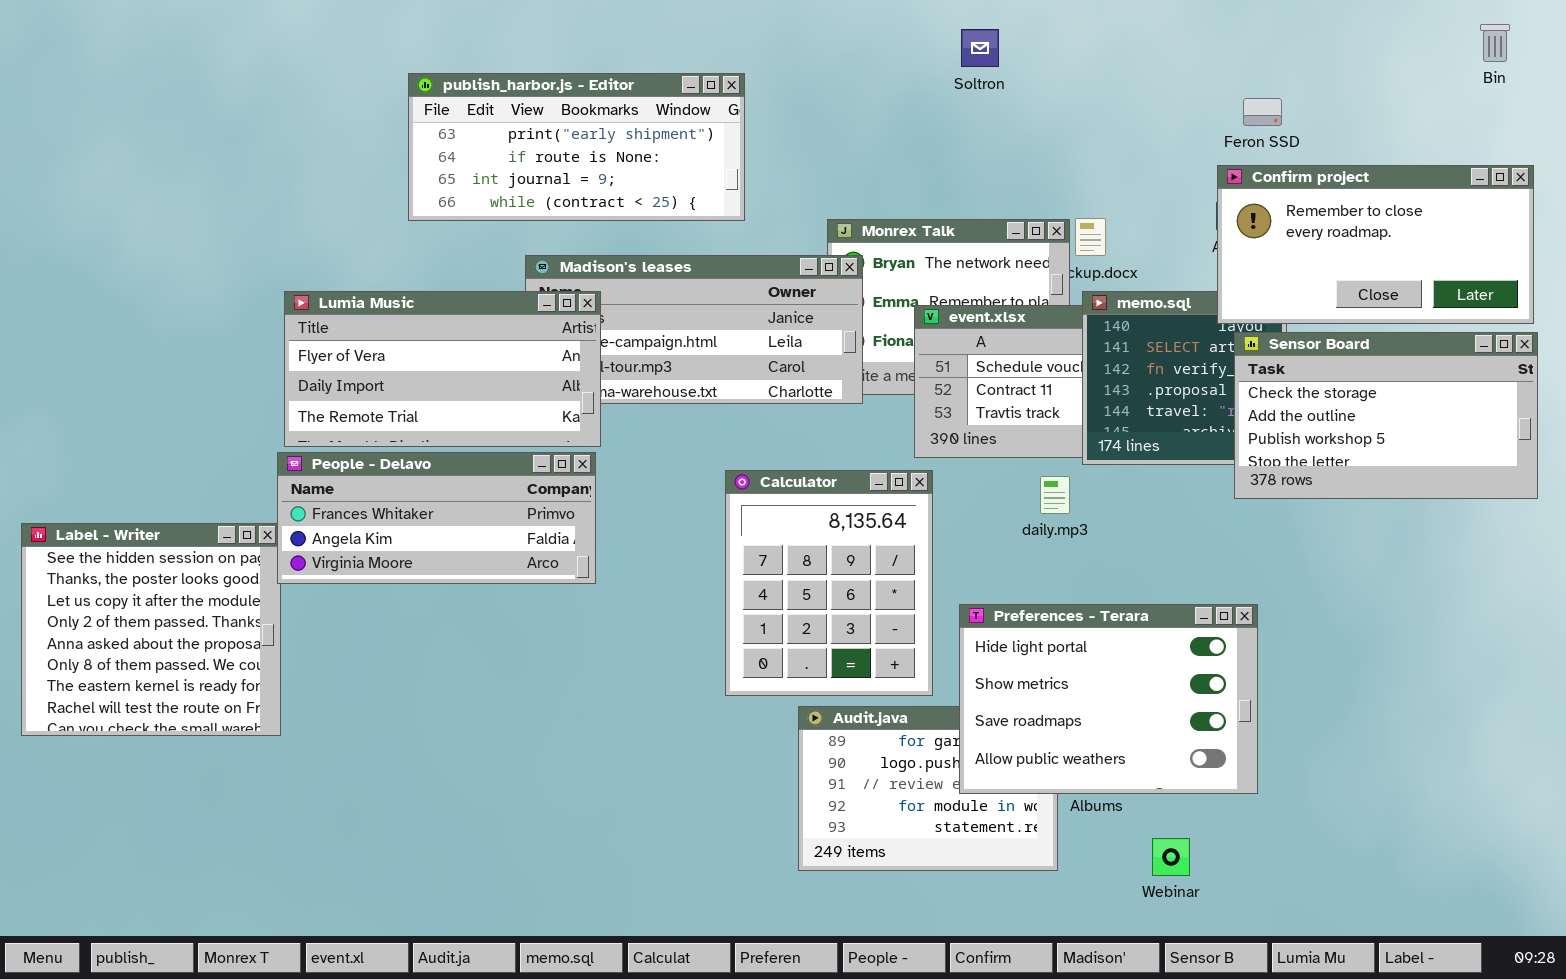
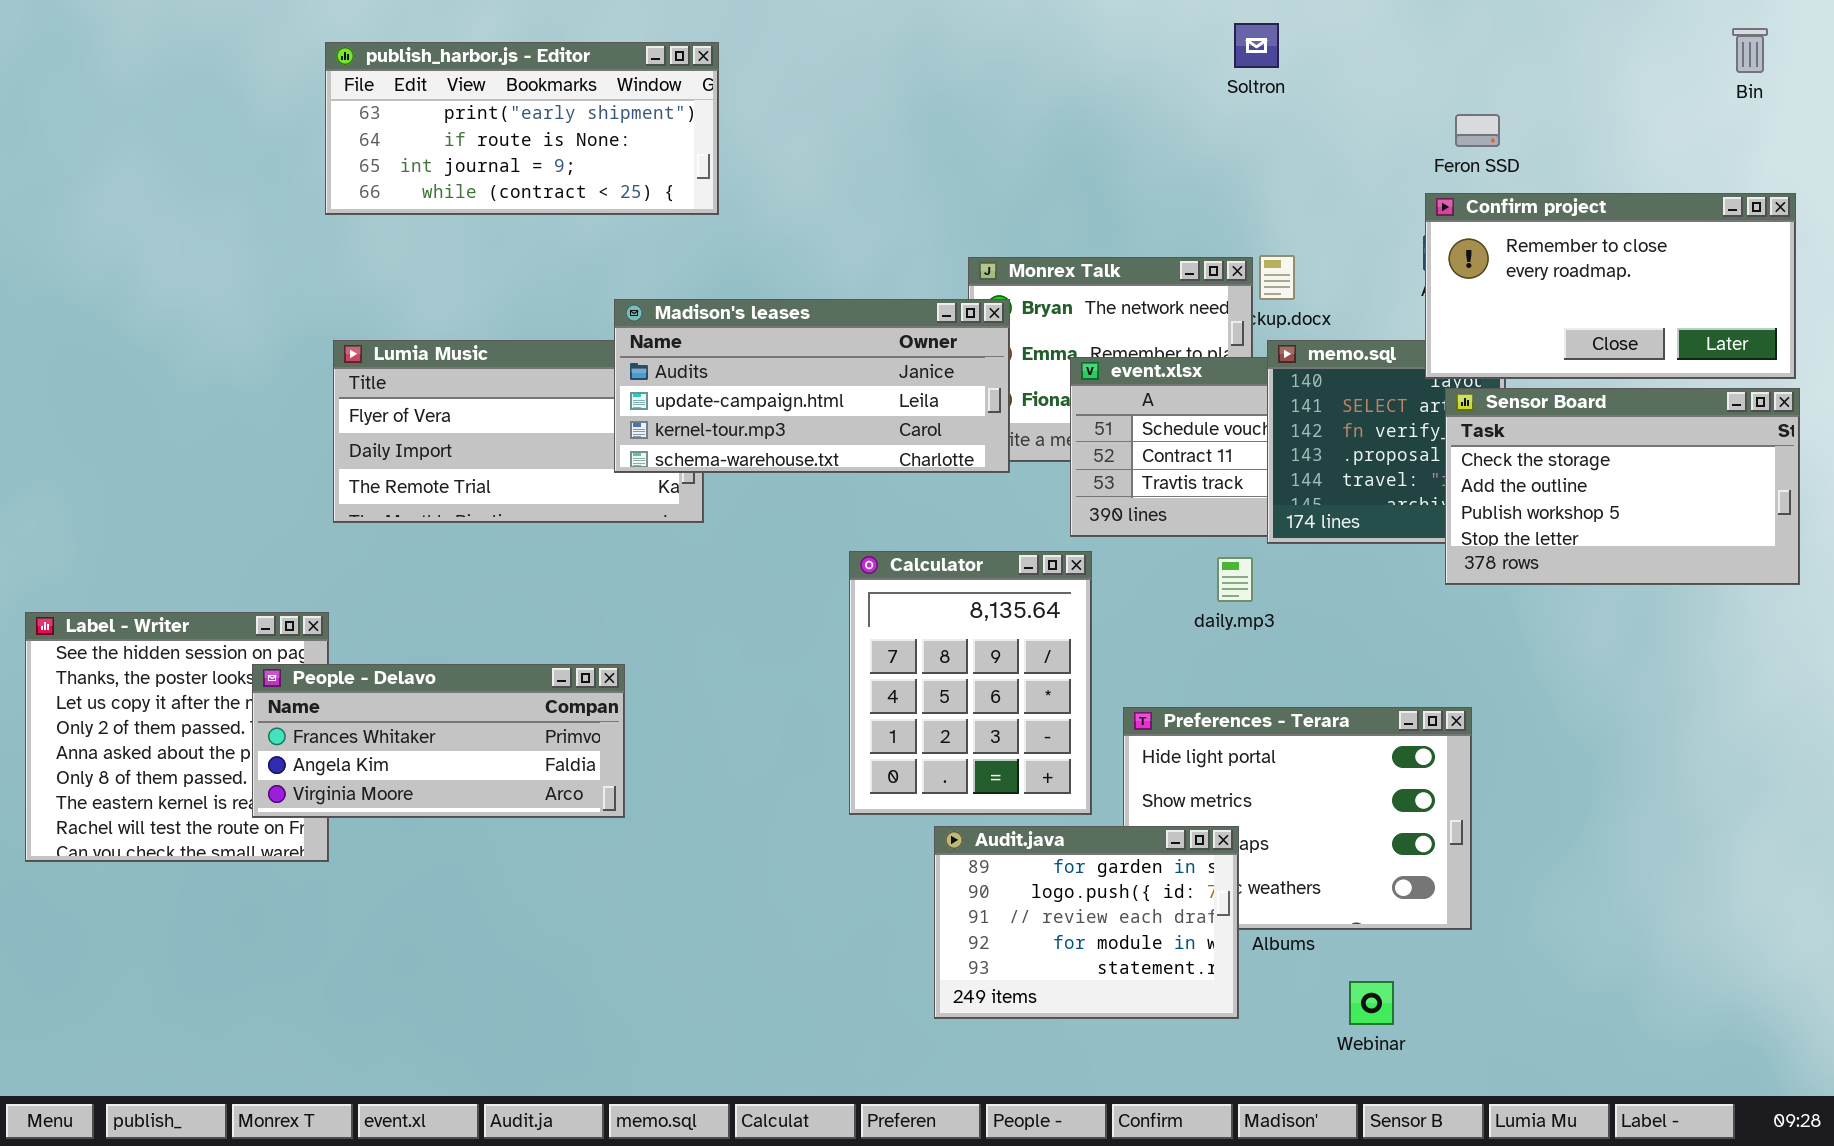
Soltron: [961,29,999,67] -> [1234,23,1279,68], moved
publish_harbor.js - Editor: [408,73,745,221] -> [325,42,719,215], moved
Madison's leases: [525,255,863,404] -> [614,299,1010,473], raised
People - Delavo: [277,452,596,584] -> [252,664,625,818], moved
Audit.java: [798,706,1058,871] -> [934,826,1239,1019], raised

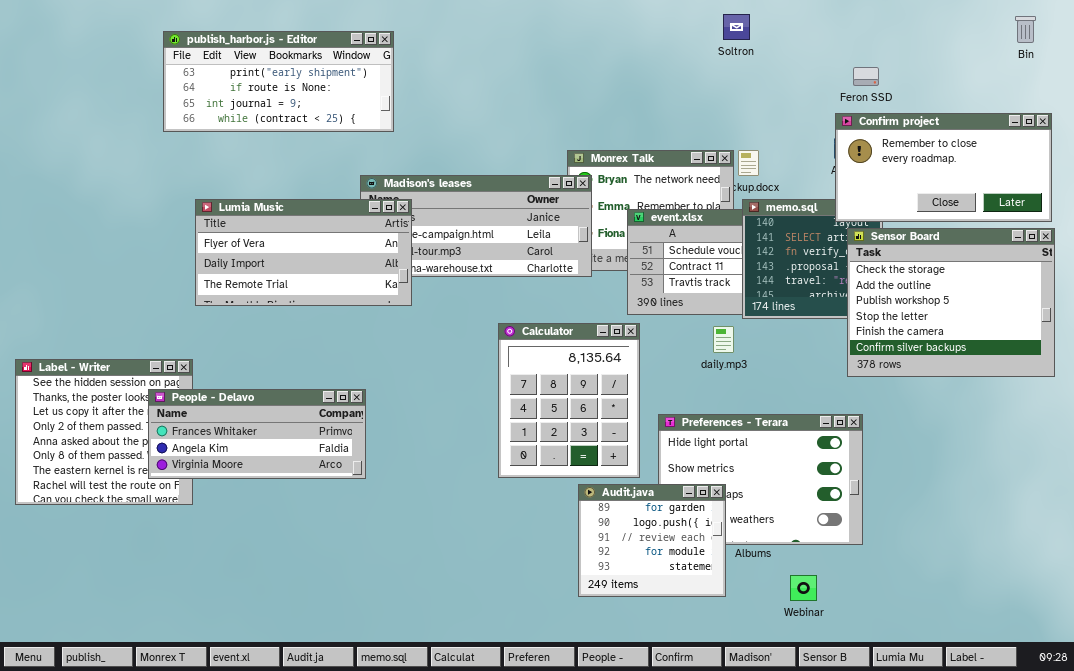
publish_harbor.js - Editor: [325,42,719,215] -> [163,31,394,132], moved
Lumia Music: [333,340,704,523] -> [195,199,412,306], raised
Sensor Board: [1445,388,1800,585] -> [847,228,1055,377], resized
Audit.java: [934,826,1239,1019] -> [578,484,726,597], resized

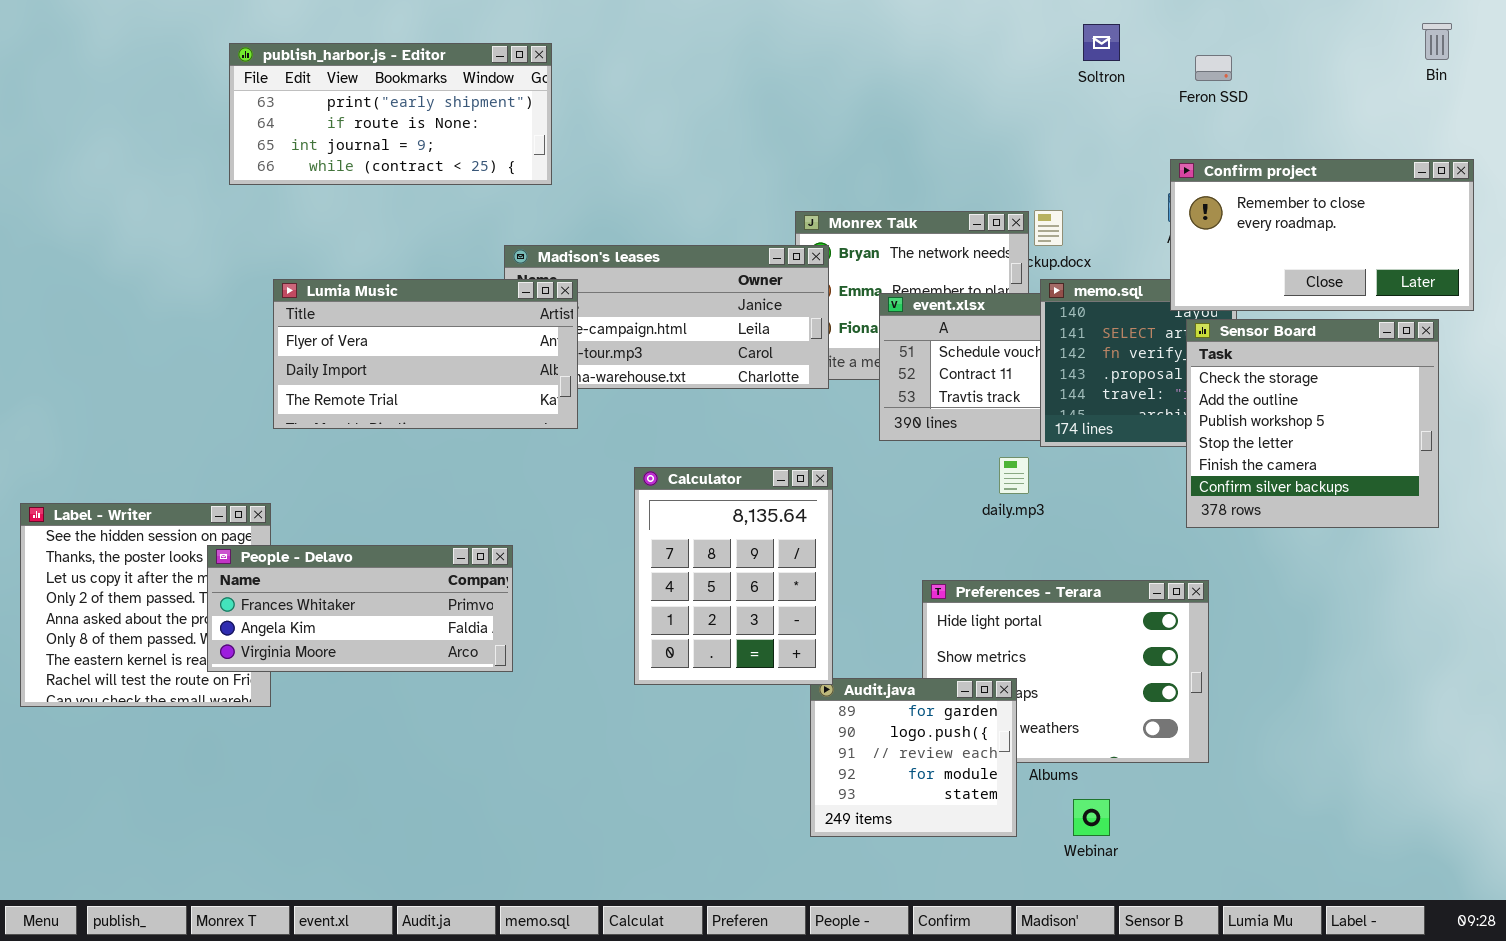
Soltron: [723,14,750,40] -> [1083,24,1120,61], moved
Feron SSD: [853,67,879,86] -> [1195,55,1232,81], moved
Sensor Board: [847,228,1055,377] -> [1186,319,1439,528], resized
Calculator: [498,323,640,478] -> [634,467,833,685], moved
Webinar: [790,575,817,601] -> [1073,799,1110,836], moved

